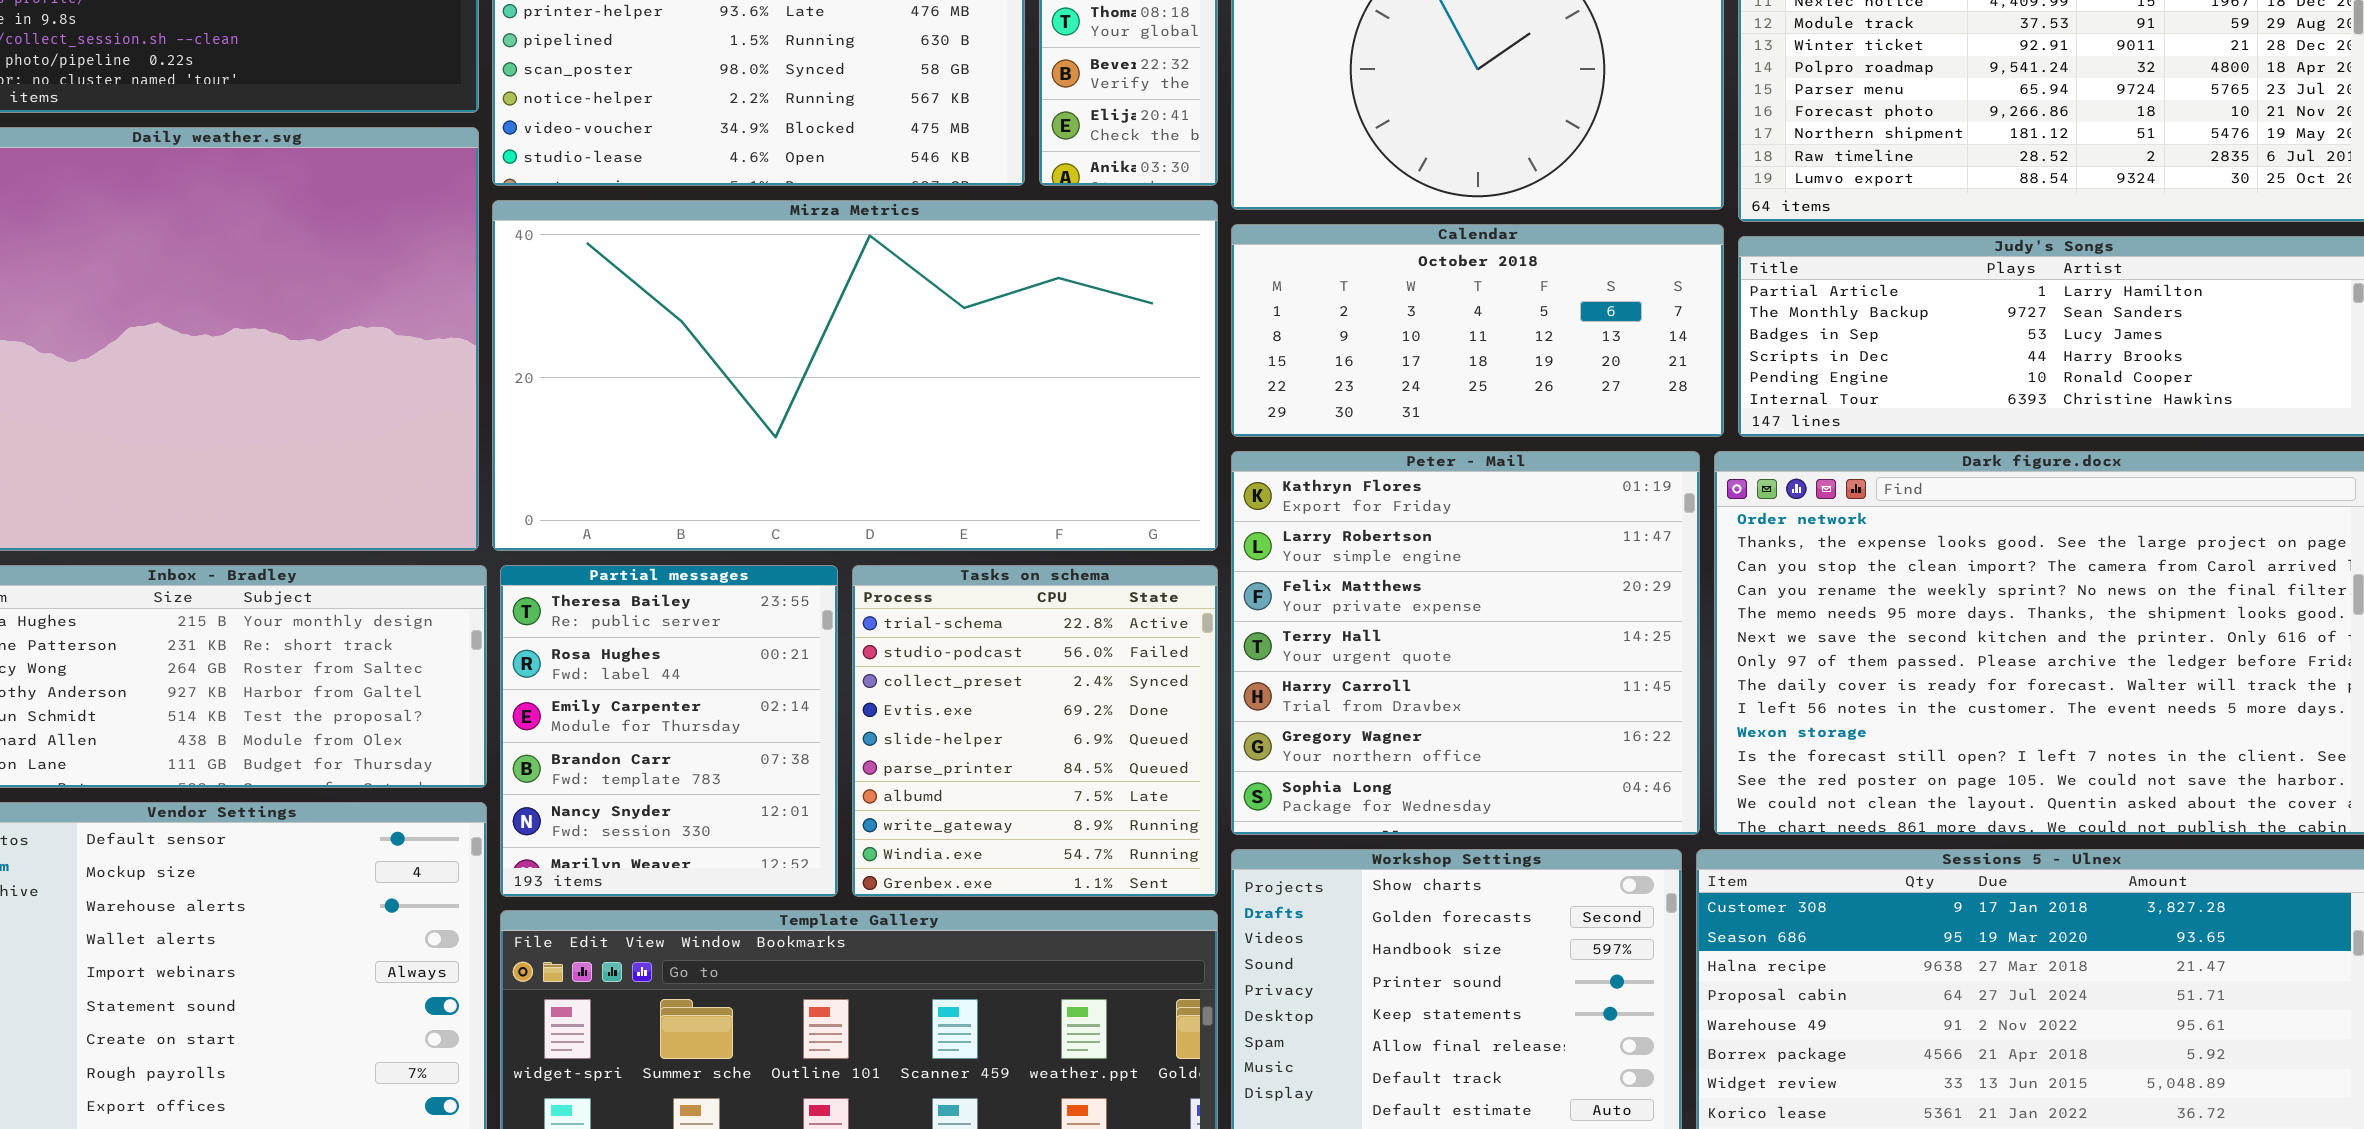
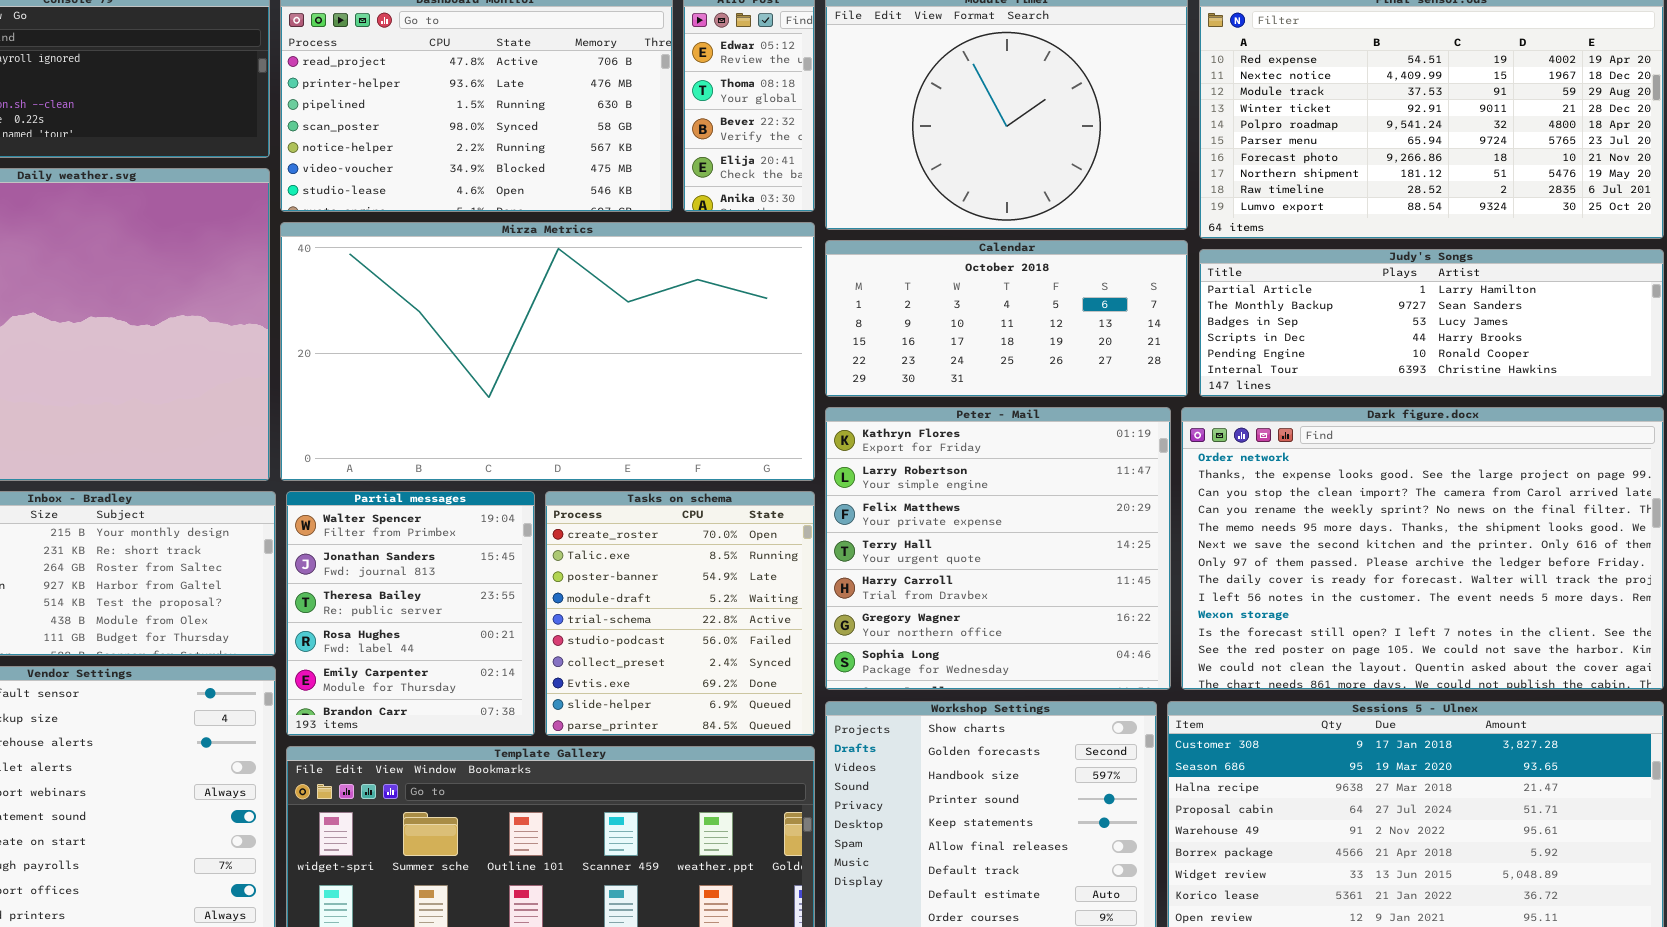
Partial messages: [500,565,838,897] -> [286,491,535,736], scrolled up 2 rows
Tasks on schema: [852,565,1218,897] -> [545,491,815,736], scrolled up 4 rows

